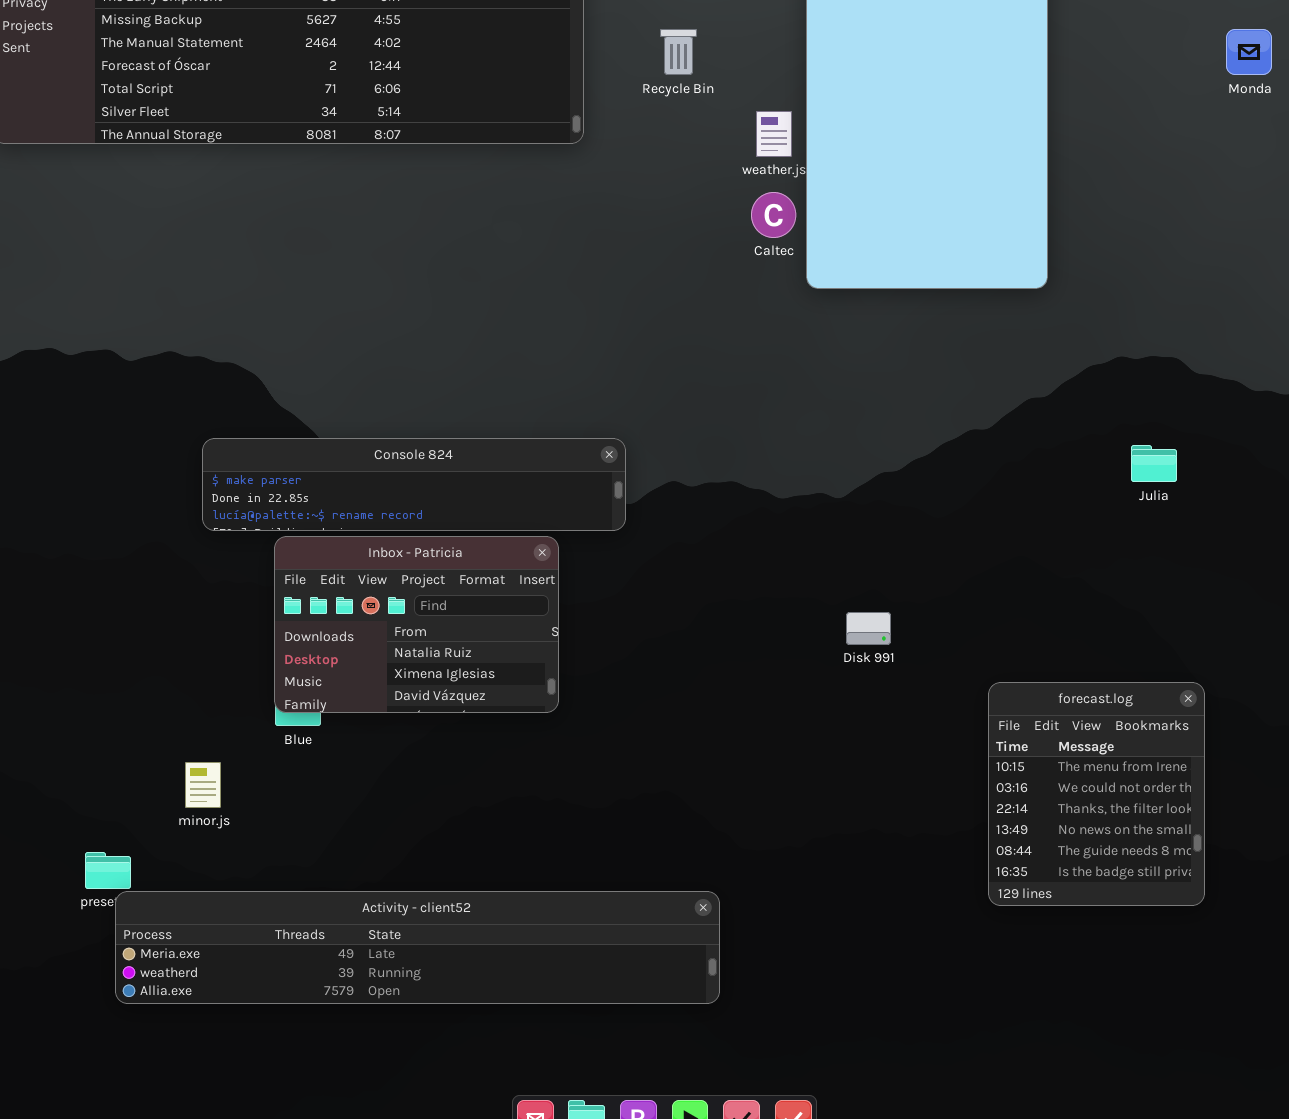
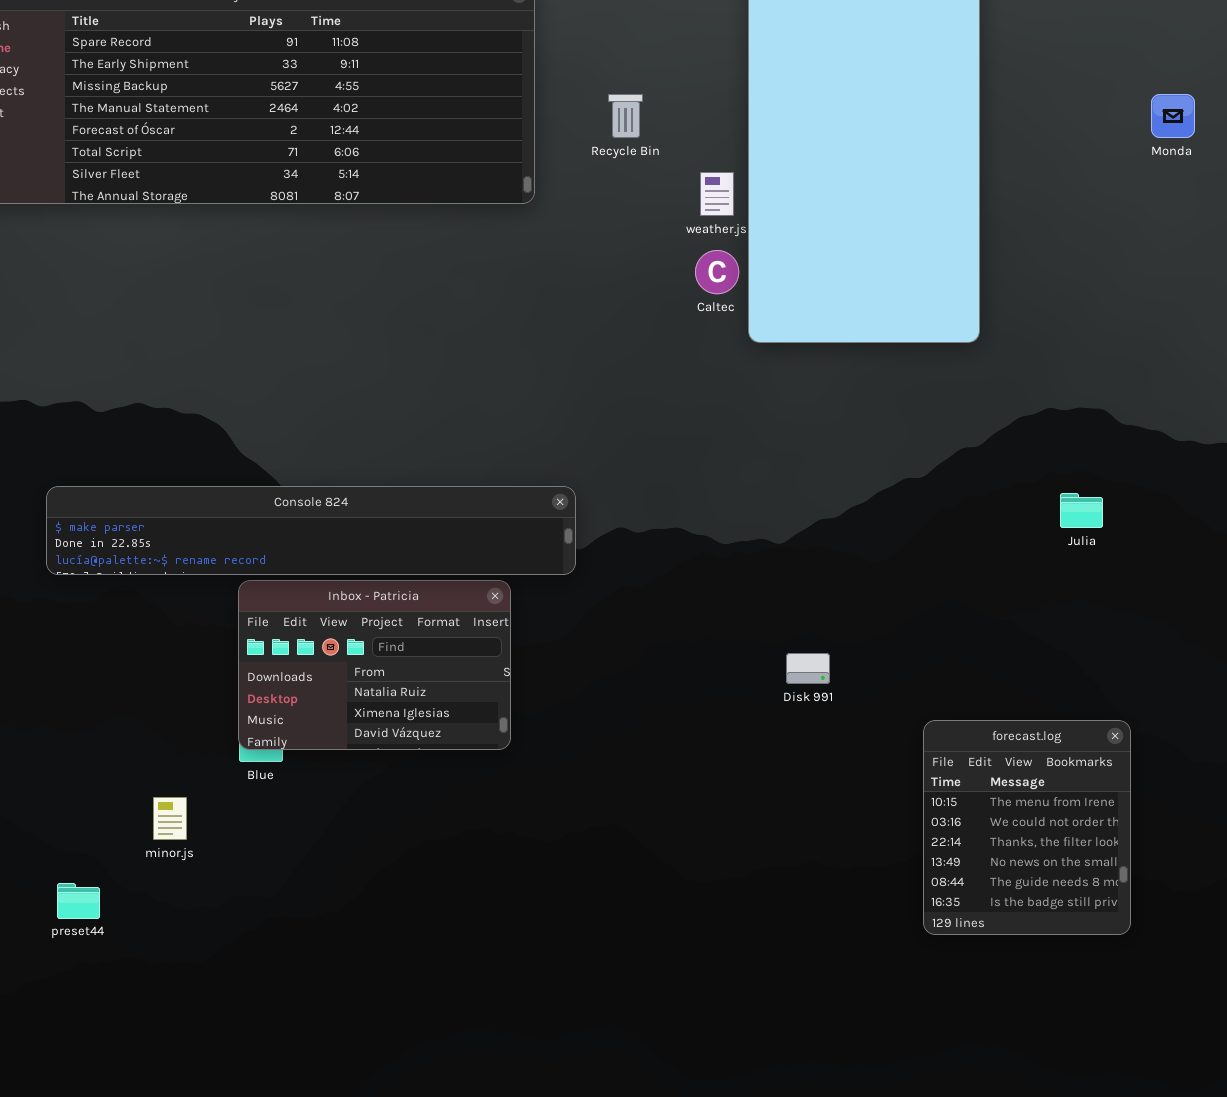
Console 824: [202,438,626,531] -> [46,486,576,575], resized
Activity - client52: [115,891,720,1004] -> none, closed

